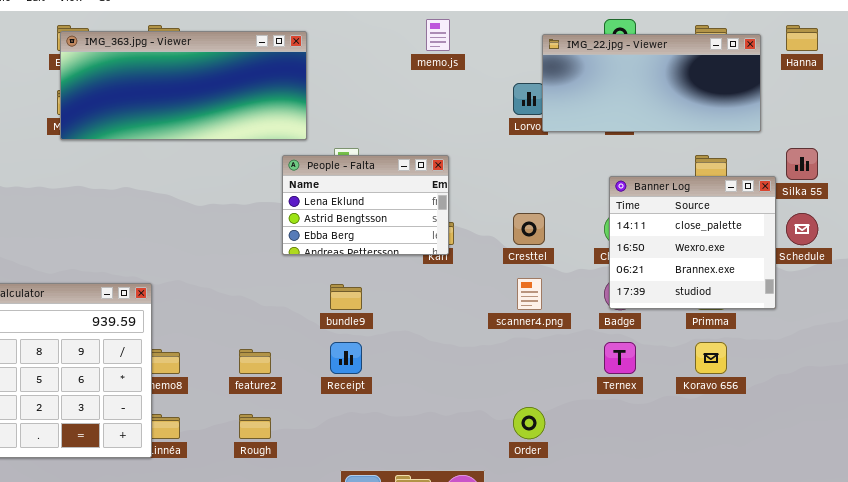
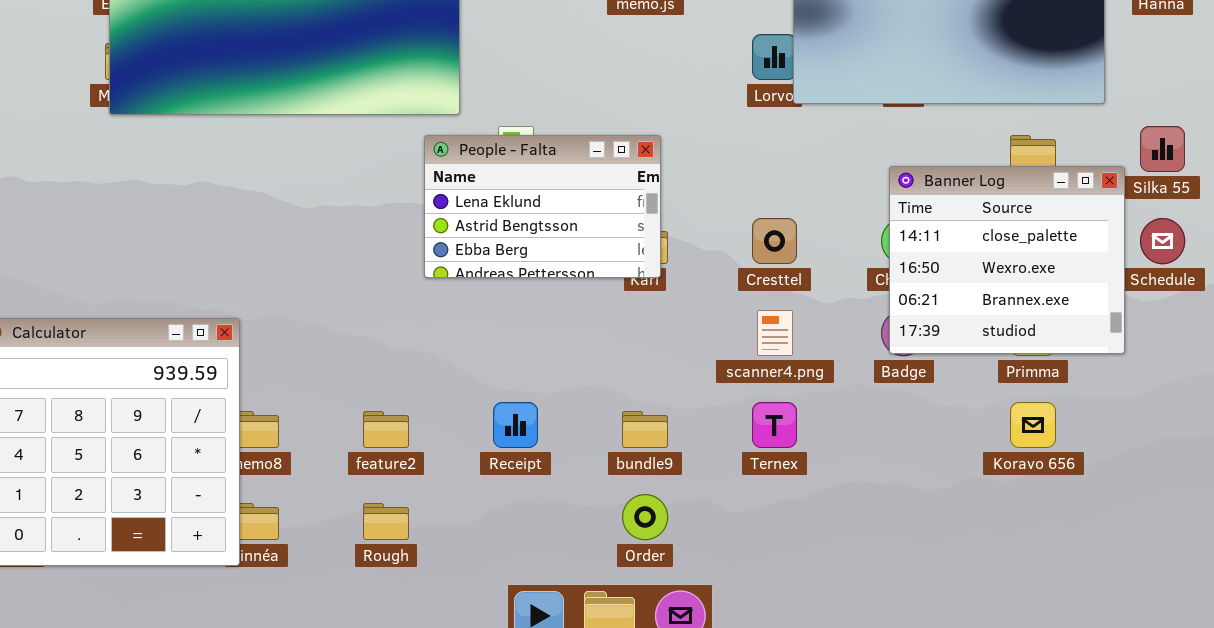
bundle9: [330,284,362,310] -> [622,411,668,448], moved
Ternex: [604,342,636,374] -> [752,402,797,448], moved
Order: [513,407,545,439] -> [622,494,668,540], moved

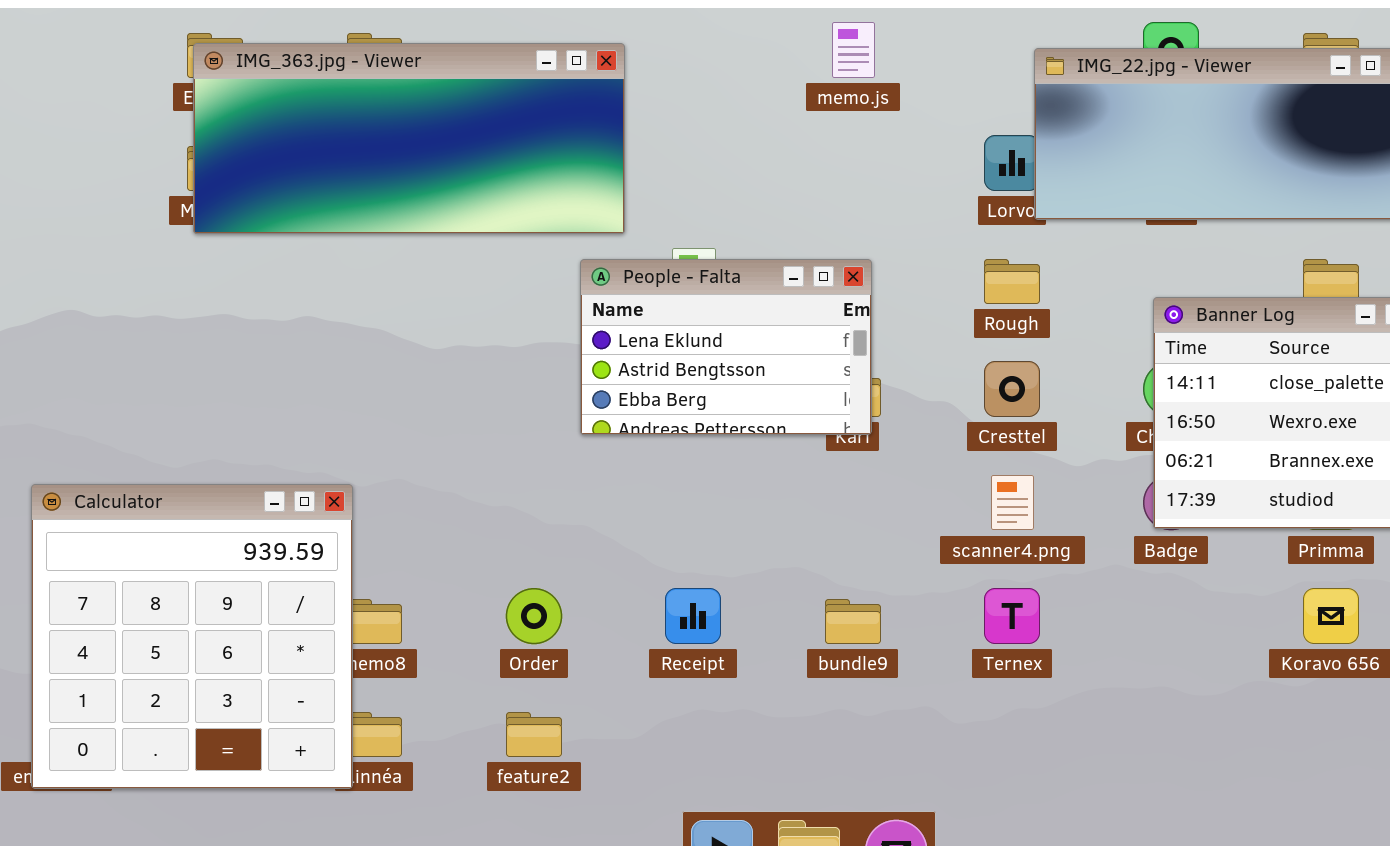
feature2: [363,411,409,448] -> [506,712,562,757], moved
Order: [622,494,668,540] -> [506,588,562,644], moved
Rough: [363,503,409,540] -> [984,259,1040,304], moved

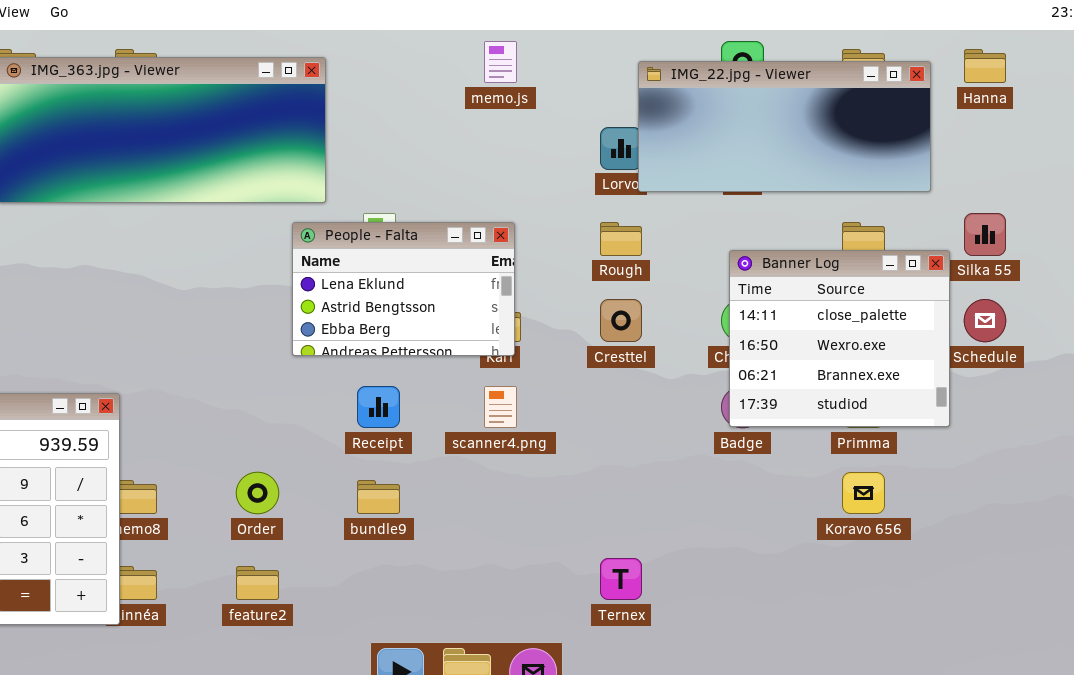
scanner4.png: [991,475,1034,530] -> [484,386,517,428], moved
Receipt: [665,588,721,644] -> [357,386,400,428], moved
Ternex: [984,588,1040,644] -> [600,558,642,600], moved
bundle9: [825,599,881,644] -> [357,480,400,514], moved

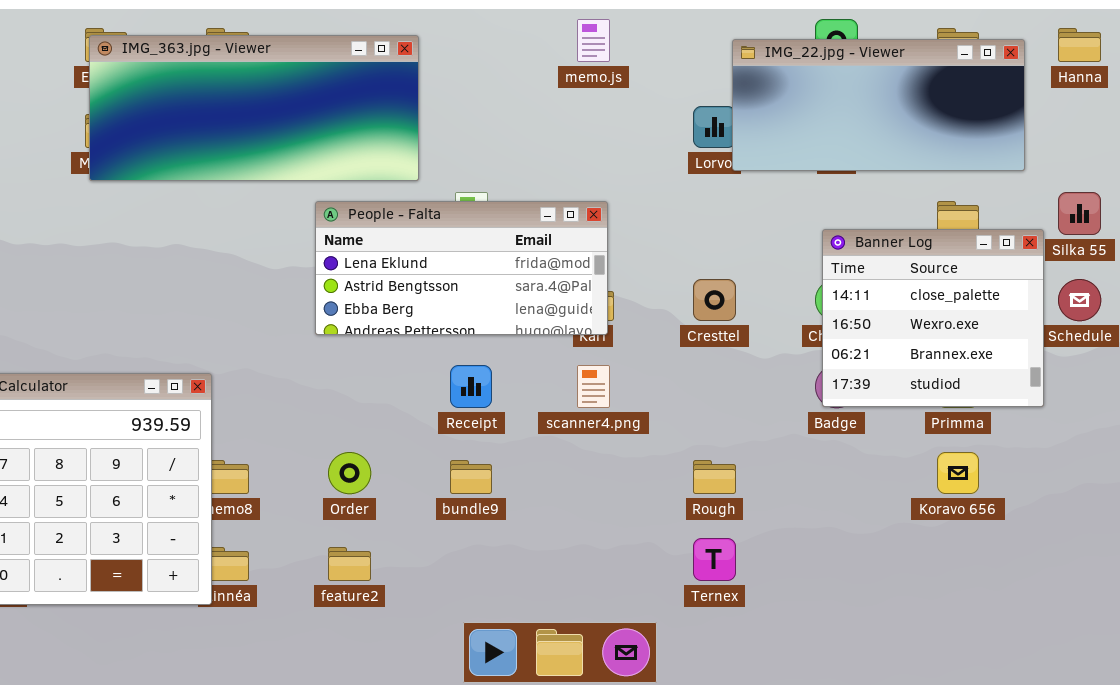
People - Falta: [292,222,515,356] -> [315,201,608,335], resized
Rough: [600,222,642,256] -> [693,460,736,494], moved

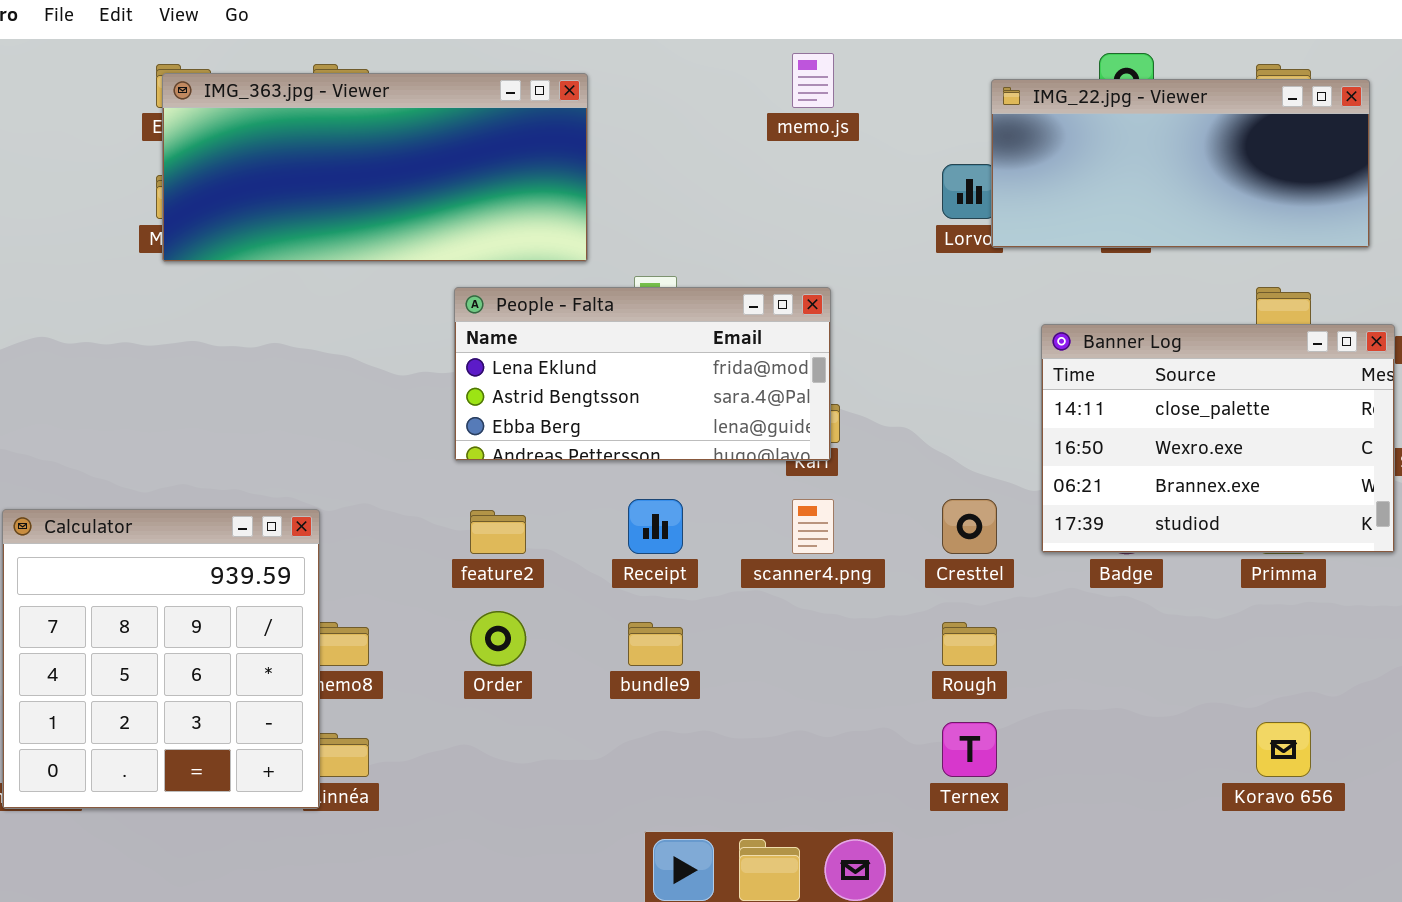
Banner Log: [822,229,1044,407] -> [1041,324,1395,553], resized
Cresttel: [693,279,736,321] -> [942,499,997,554], moved
Koravo 656: [937,452,979,494] -> [1256,722,1311,777], moved
feature2: [328,547,371,581] -> [470,510,526,554], moved

